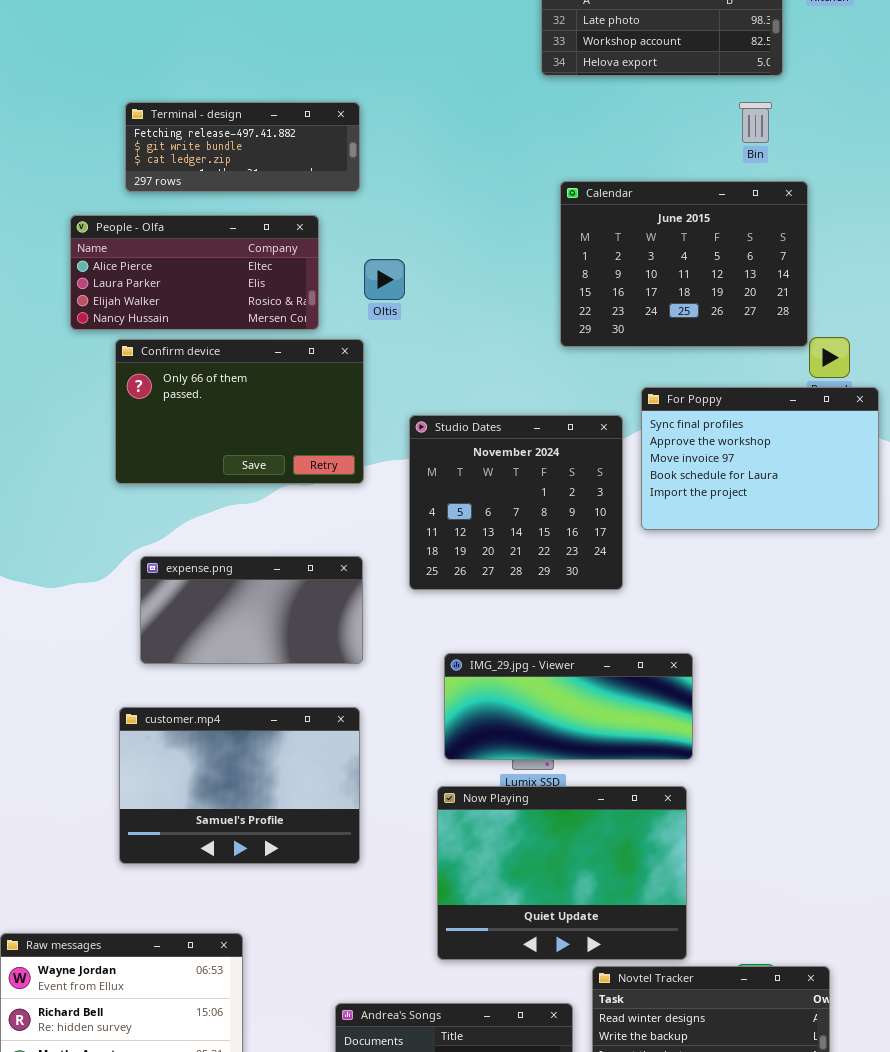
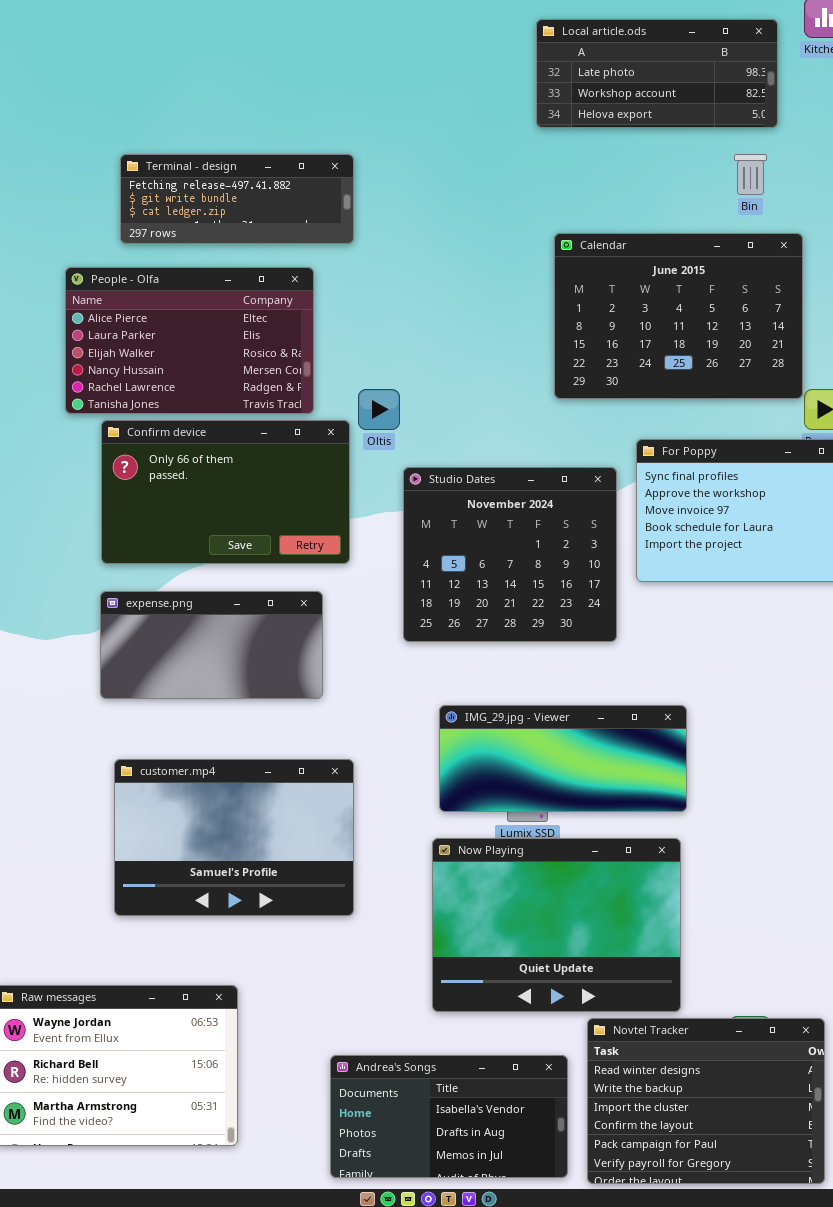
People - Olfa: [70,215,319,330] -> [65,267,314,414], resized
Oltis: [364,259,405,300] -> [358,389,400,430], moved
Confirm device: [115,339,364,484] -> [101,420,350,564], moved
expense.png: [140,556,363,664] -> [100,591,323,699], moved

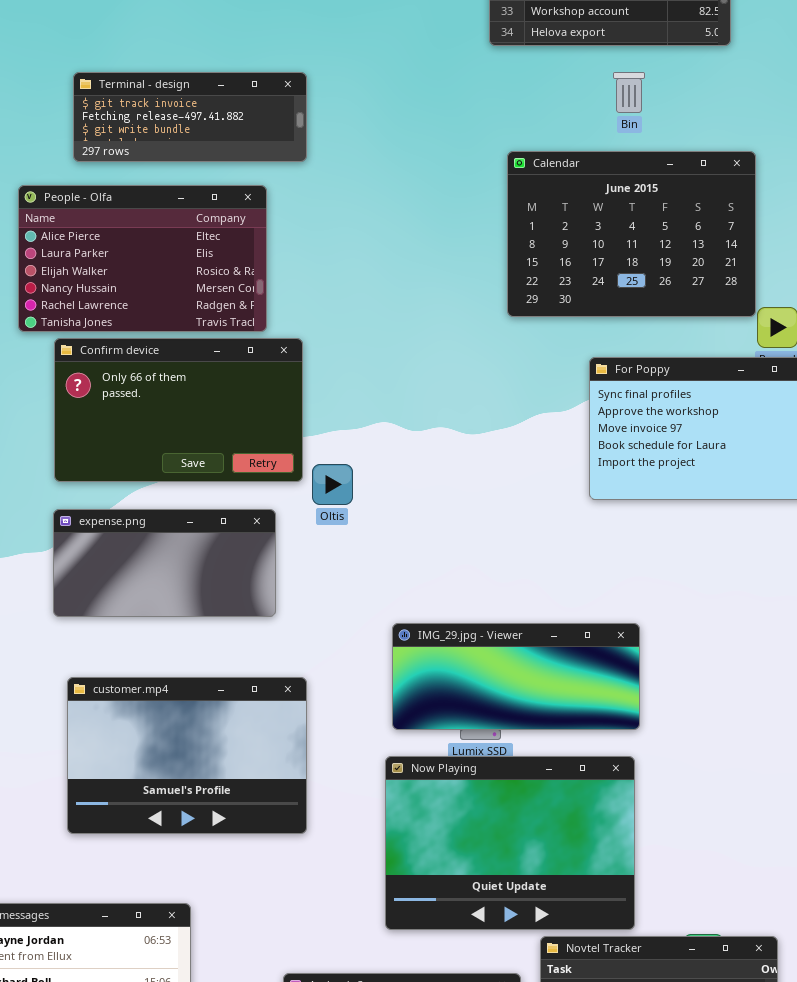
Terminal - design: [120,154,354,244] -> [73,72,307,162], scrolled up 1 row
Bin: [734,154,767,195] -> [613,72,645,113], moved
Oltis: [358,389,400,430] -> [312,464,353,505], moved
Studio Dates: [403,467,617,642] -> none, closed

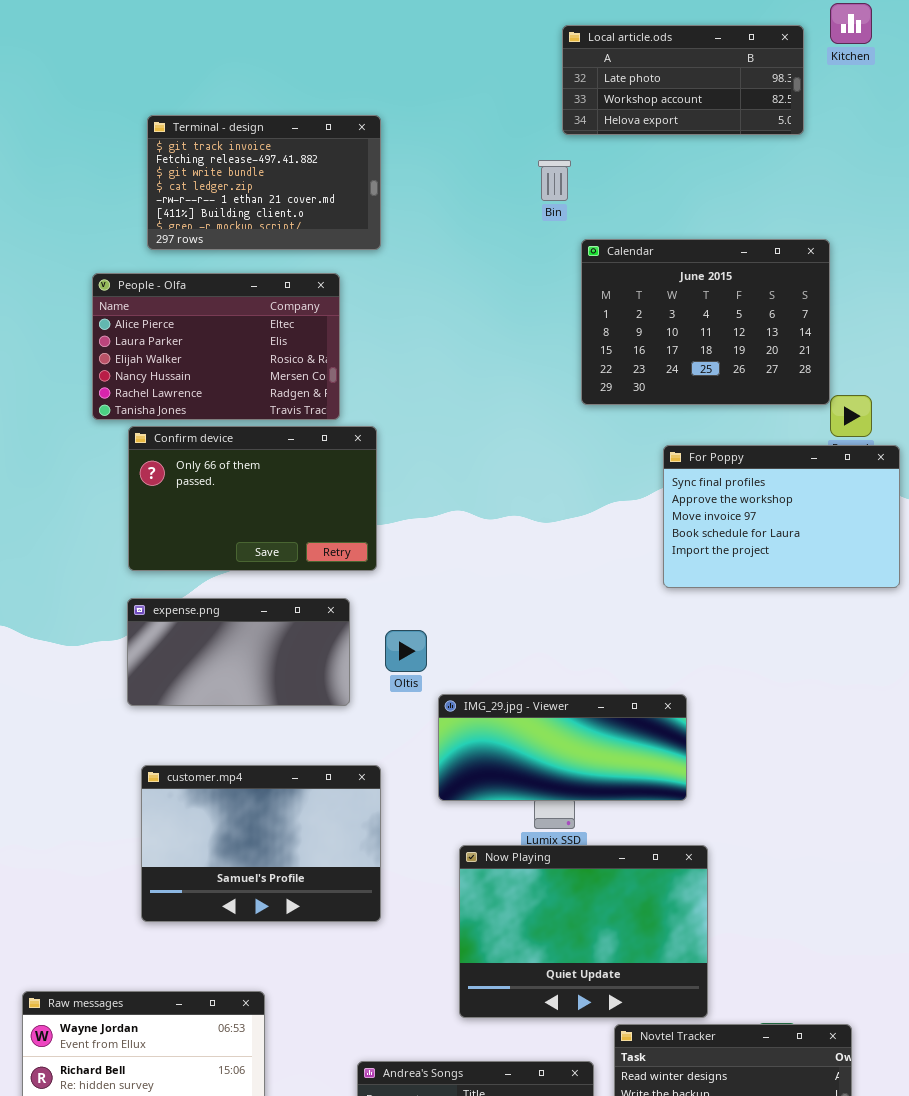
Terminal - design: [73,72,307,162] -> [147,115,381,250], resized
Bin: [613,72,645,113] -> [538,160,571,201], moved
Oltis: [312,464,353,505] -> [385,630,427,672], moved
IMG_29.jpg - Viewer: [392,623,640,730] -> [438,694,687,801], moved

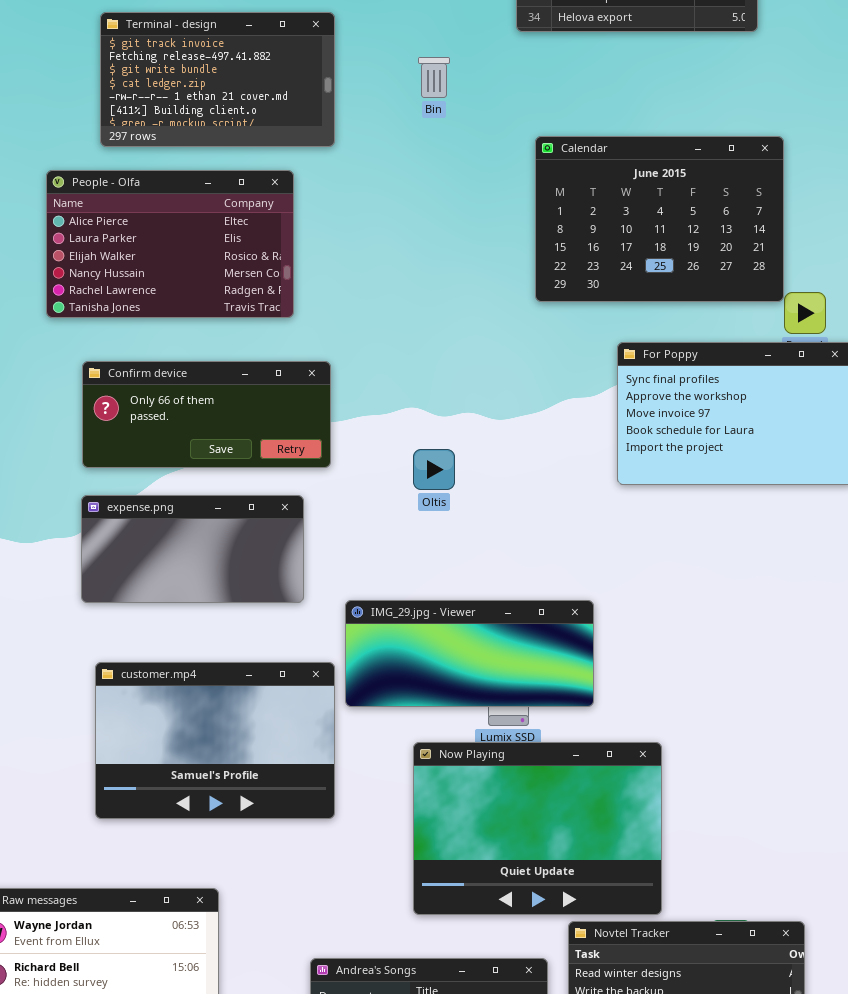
Bin: [538,160,571,201] -> [418,57,450,98], moved
Confirm device: [128,426,377,571] -> [82,361,331,468], resized
Oltis: [385,630,427,672] -> [413,449,455,490], moved
IMG_29.jpg - Viewer: [438,694,687,801] -> [345,600,594,707], moved

